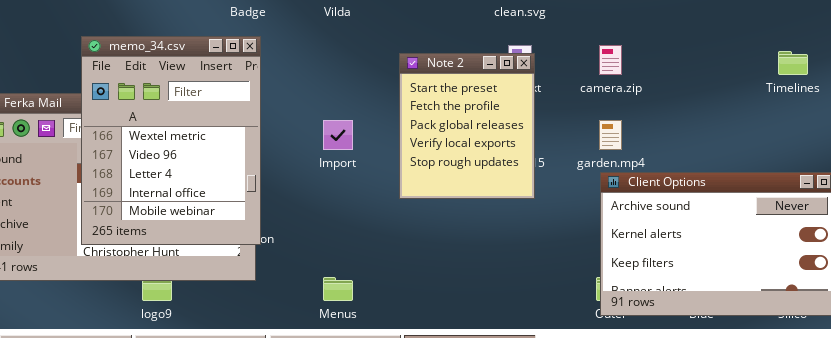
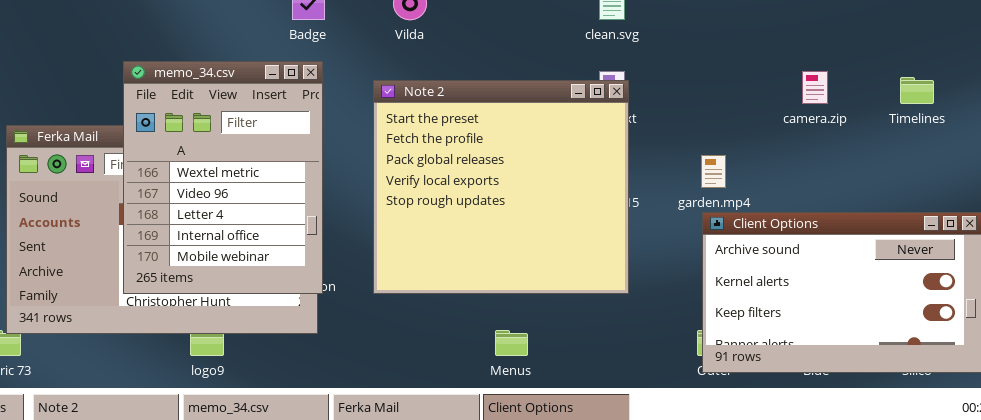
camera.zip: [599,45,622,75] -> [802,71,828,104], moved
Note 2: [399,53,535,199] -> [373,80,629,294], resized
Menus: [323,277,353,301] -> [495,330,528,356], moved

